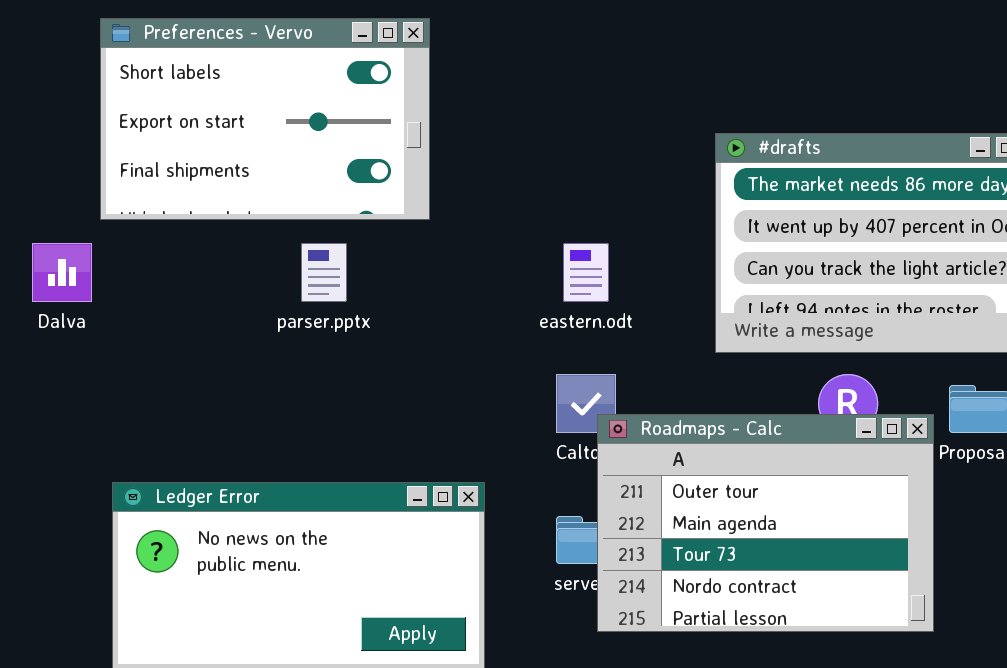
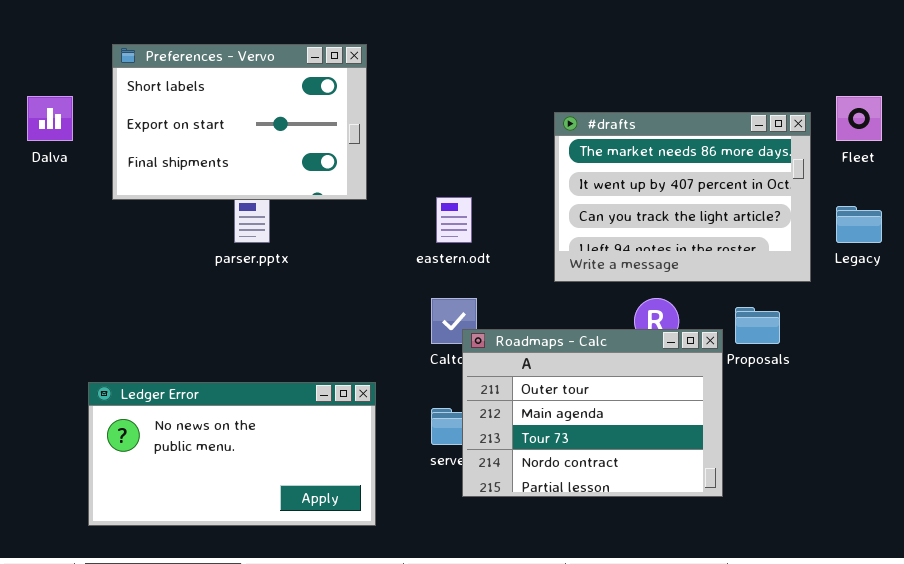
Preferences - Vervo: [100,18,430,220] -> [112,44,367,200], moved
Dalva: [32,243,92,302] -> [27,96,73,141], moved

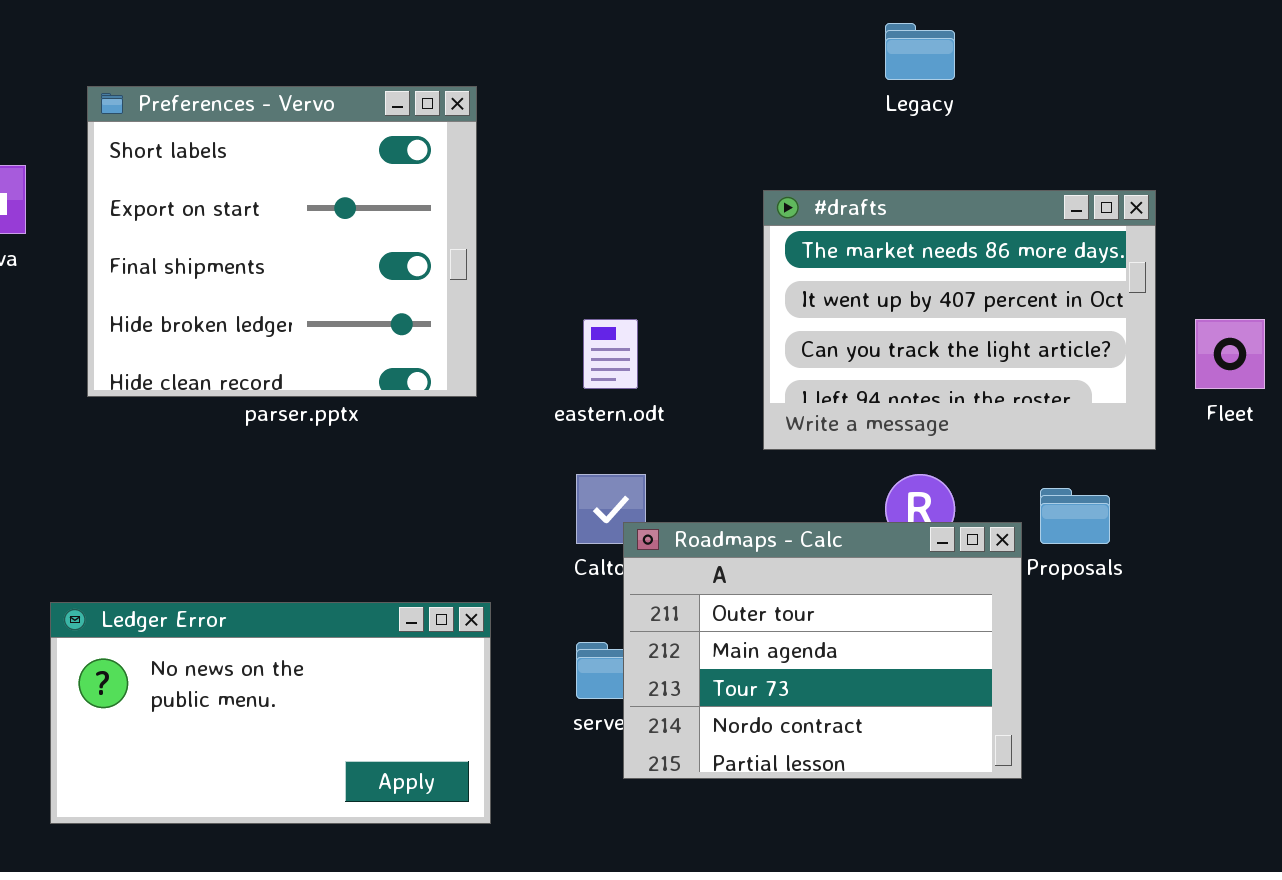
Preferences - Vervo: [112,44,367,200] -> [87,86,477,397], resized
Fleet: [836,96,882,141] -> [1195,319,1265,389], moved
Legacy: [836,206,882,243] -> [885,23,955,80], moved

